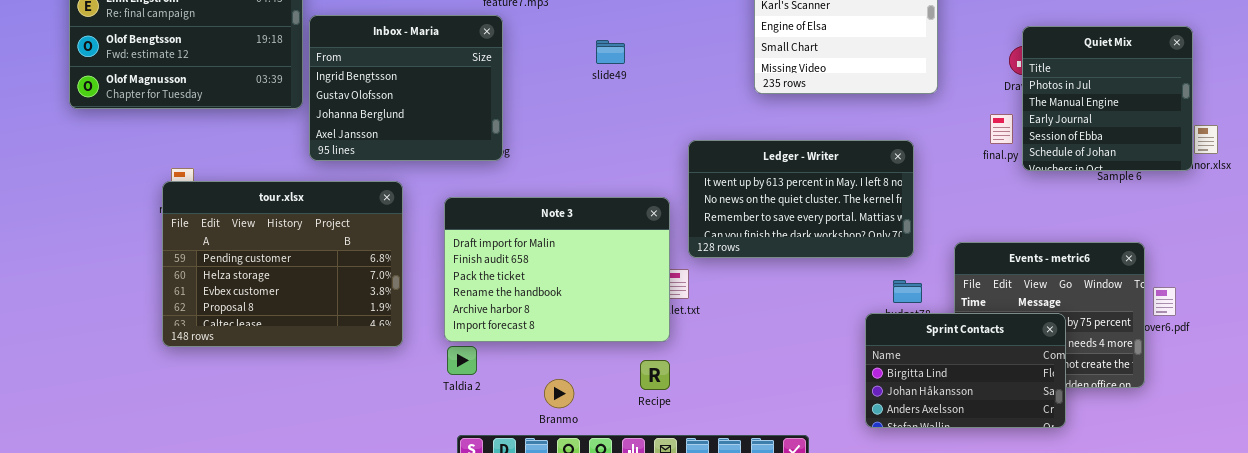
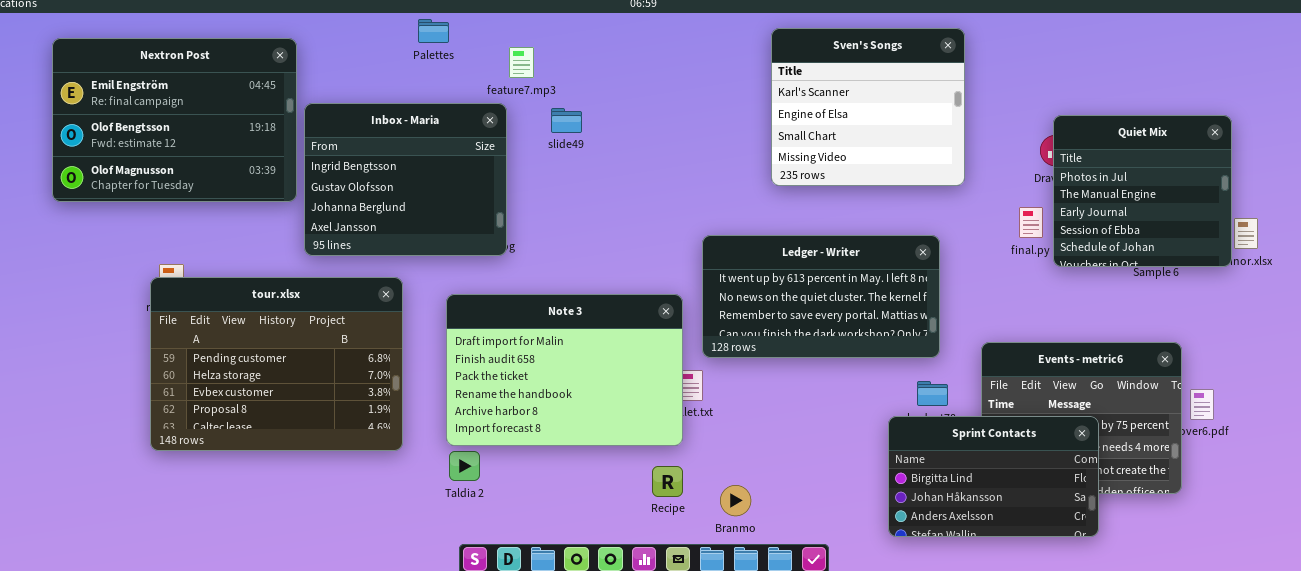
slide49: [596,40,625,64] -> [551,108,582,133], moved
Branmo: [544,379,574,408] -> [720,485,751,516], moved

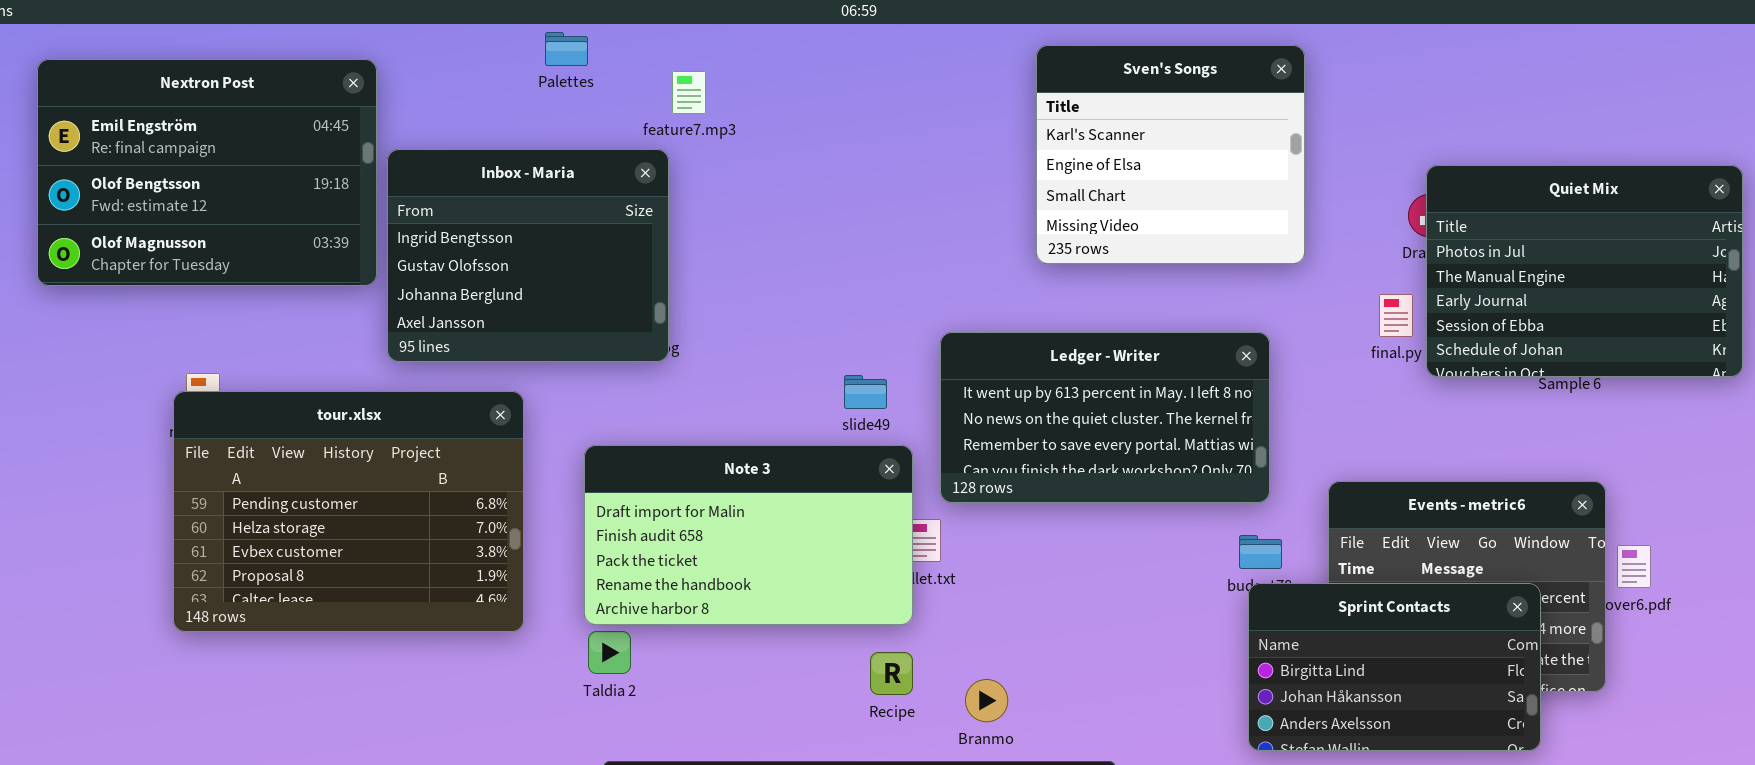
slide49: [551,108,582,133] -> [844,375,887,409], moved
Quiet Mix: [1053,115,1232,267] -> [1426,165,1743,377], resized
Note 3: [446,294,683,446] -> [584,445,913,625], resized
Sprint Contacts: [888,416,1099,537] -> [1248,583,1541,751], moved

